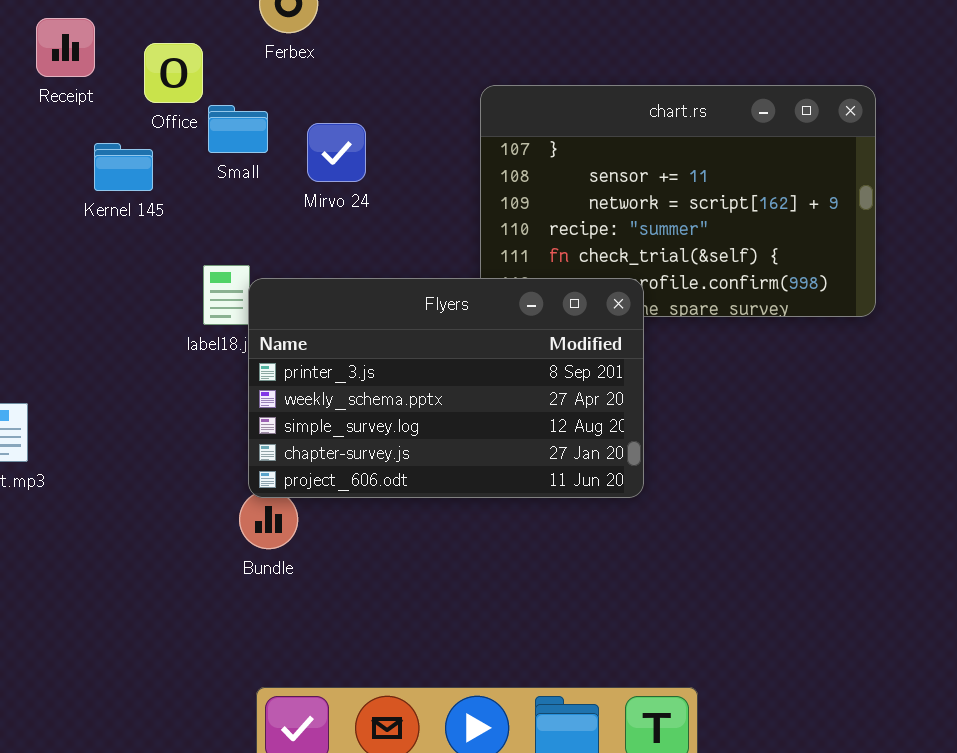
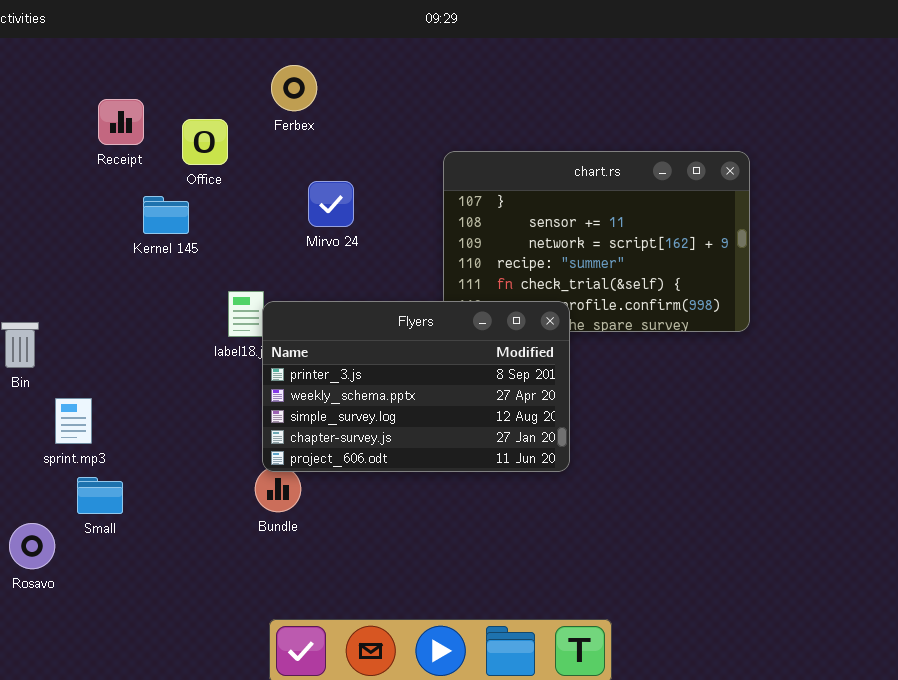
Small: [208,105,268,153] -> [77,477,123,514], moved

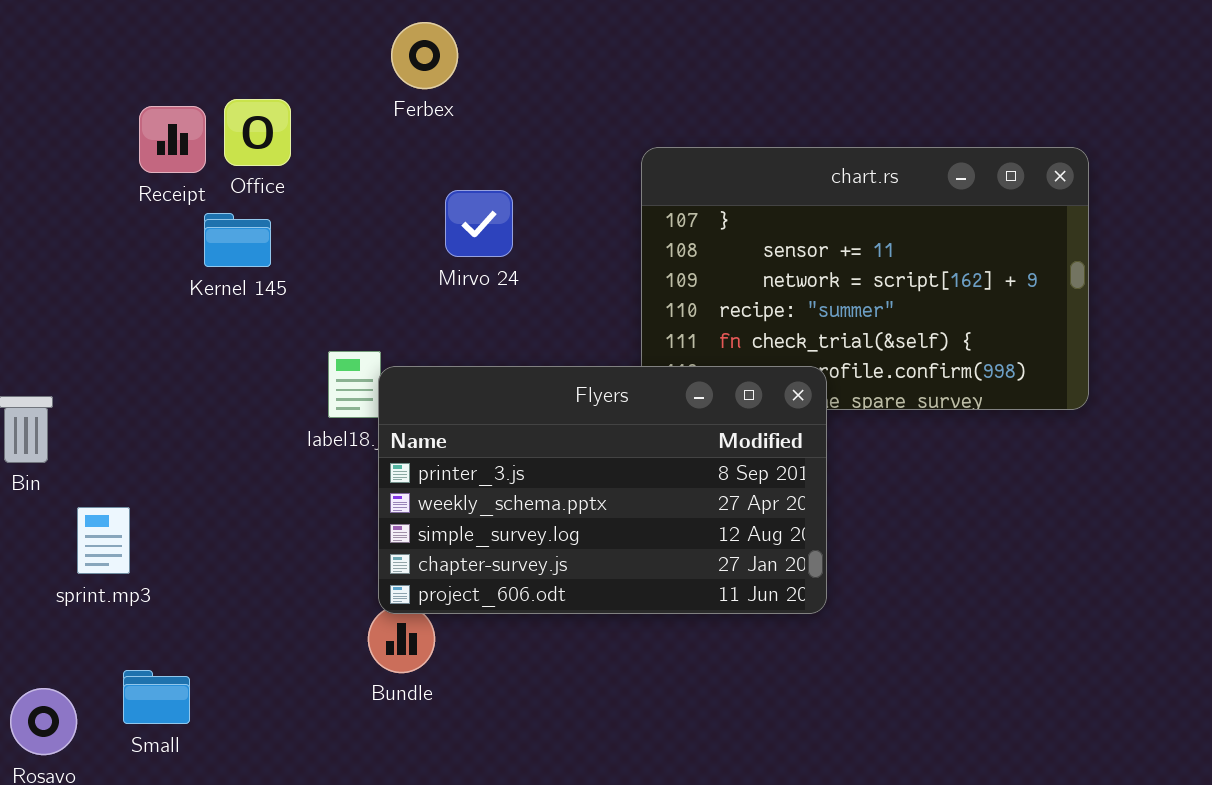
Receipt: [98,99,144,145] -> [139,106,206,173], moved
Office: [182,119,228,165] -> [224,99,291,166], moved
Small: [77,477,123,514] -> [123,670,190,724], moved

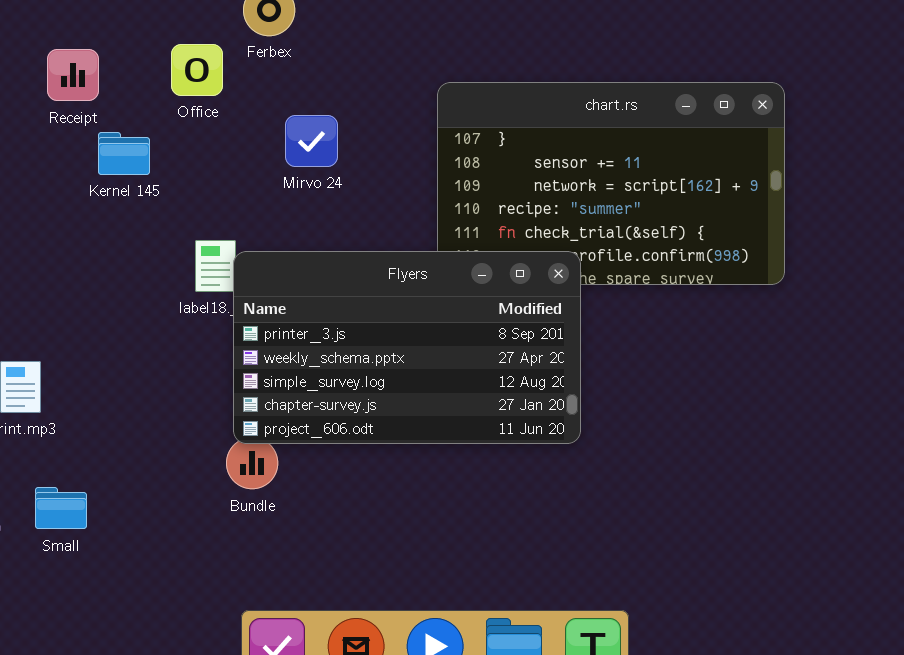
Office: [224,99,291,166] -> [171,44,223,96], moved

